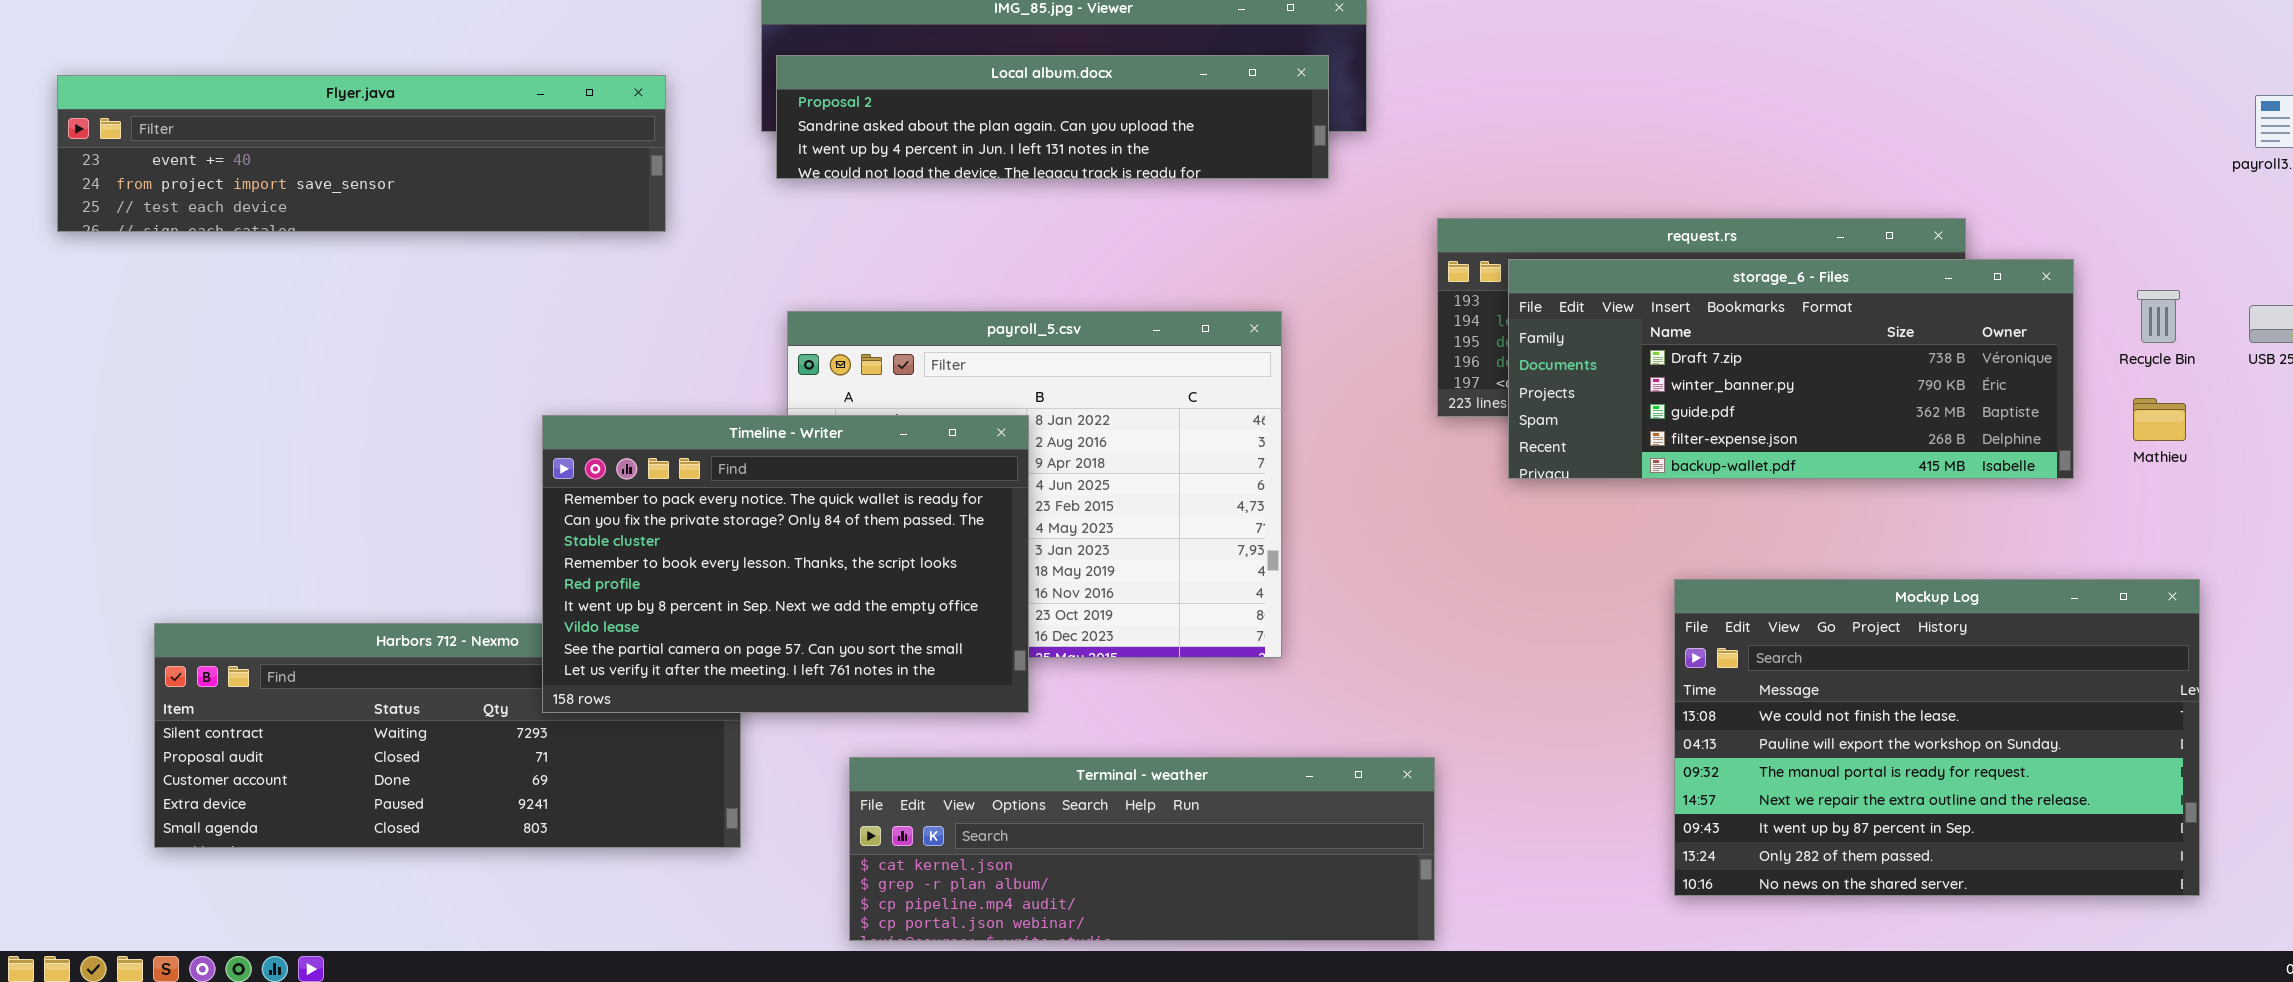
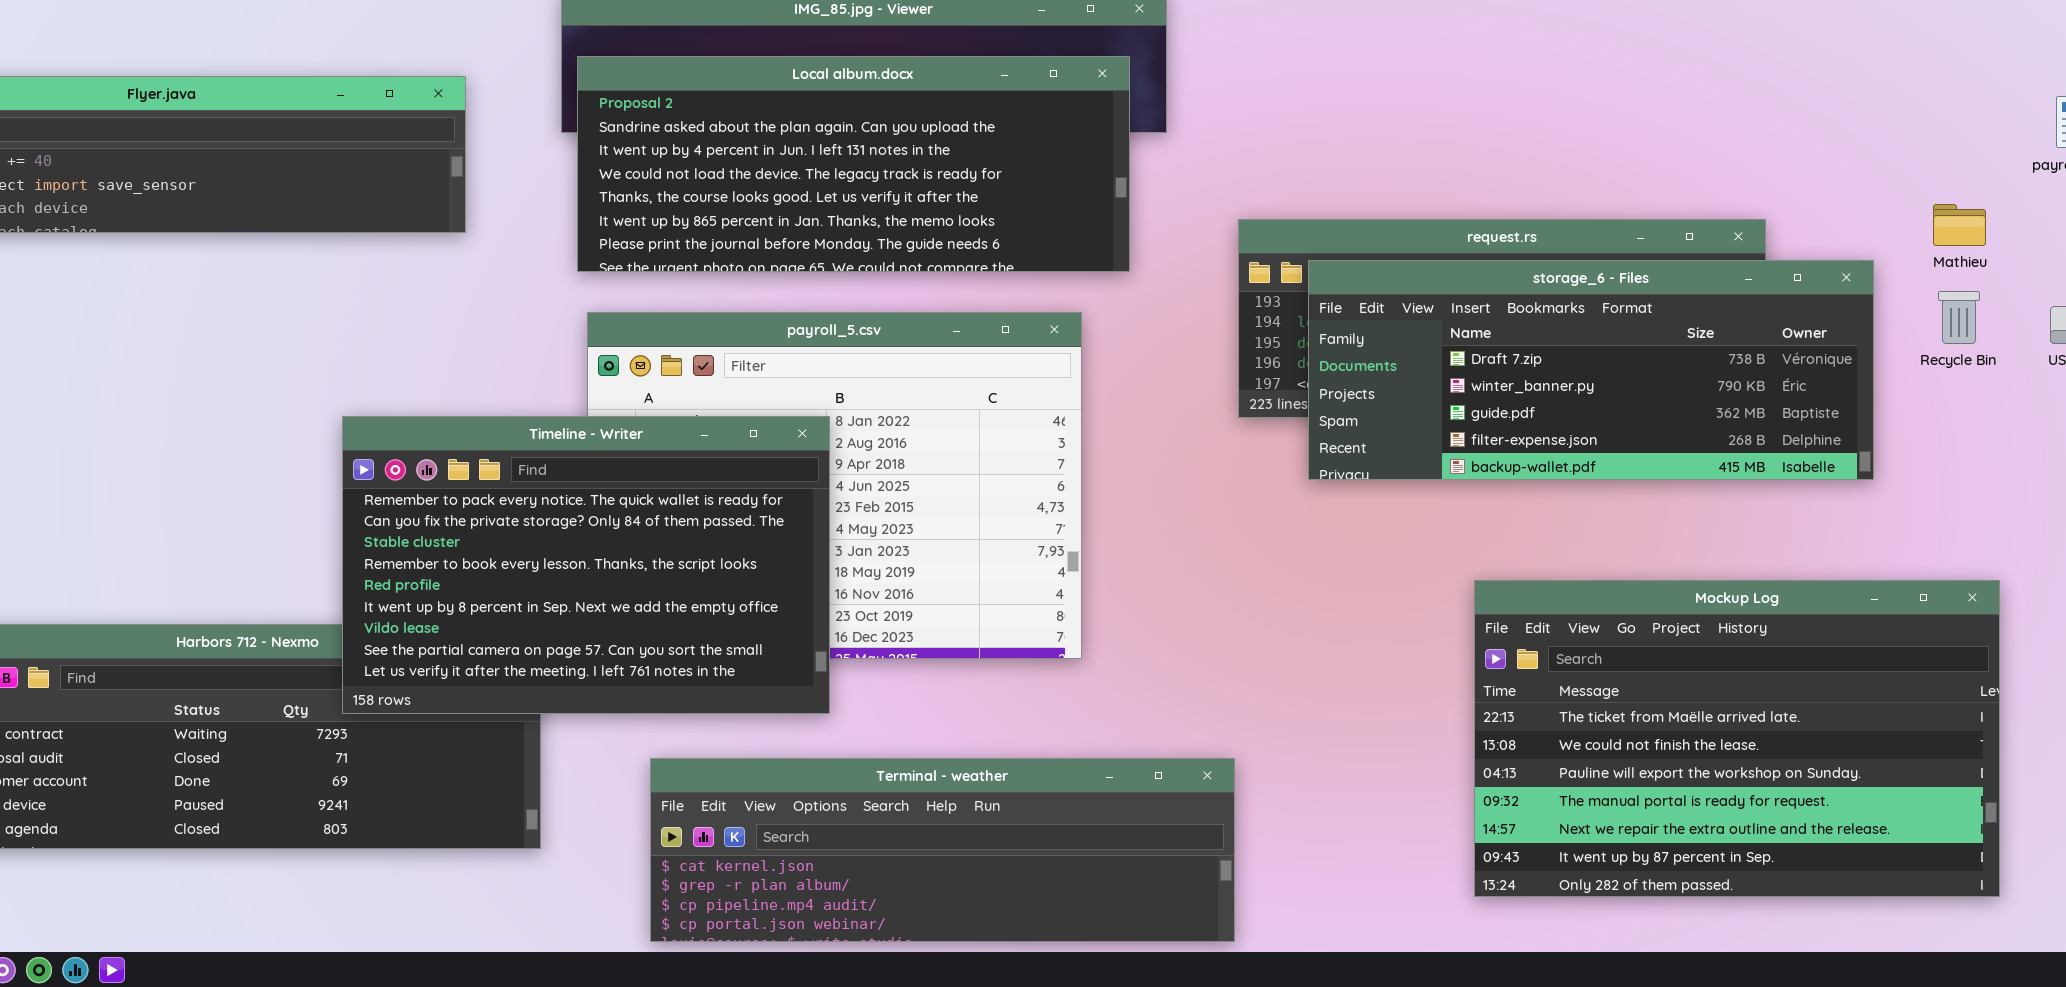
Local album.docx: [776,55,1329,179] -> [577,56,1130,272], resized
Mathieu: [2133,398,2186,441] -> [1933,204,1986,246], moved
Mockup Log: [1674,579,2200,896] -> [1474,580,2000,897], scrolled up 1 row

